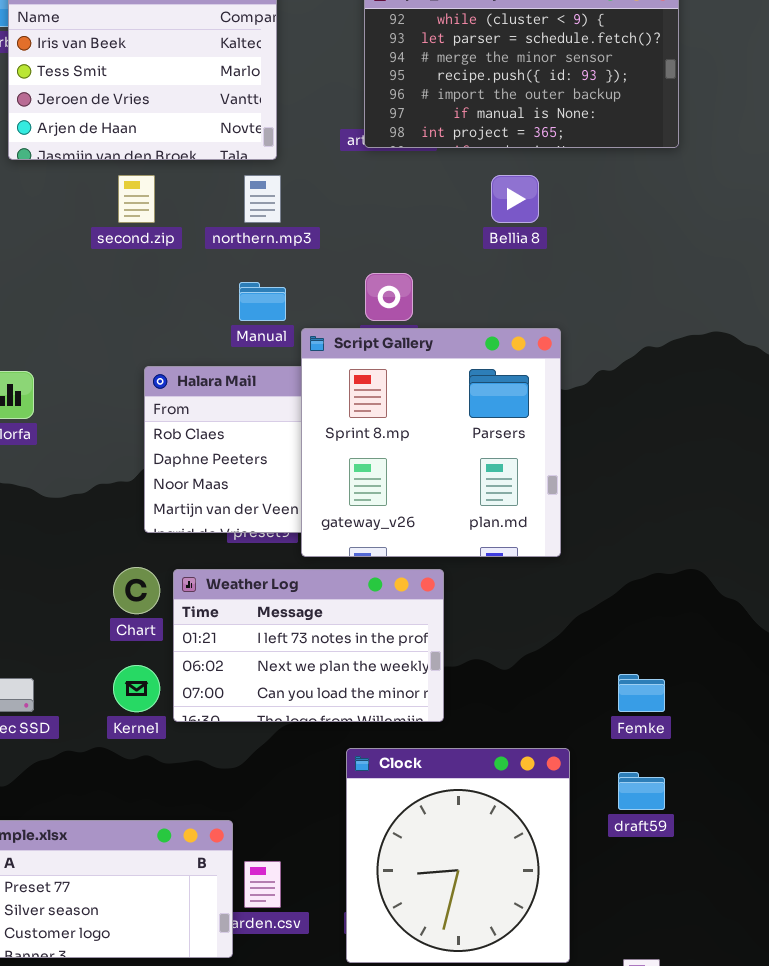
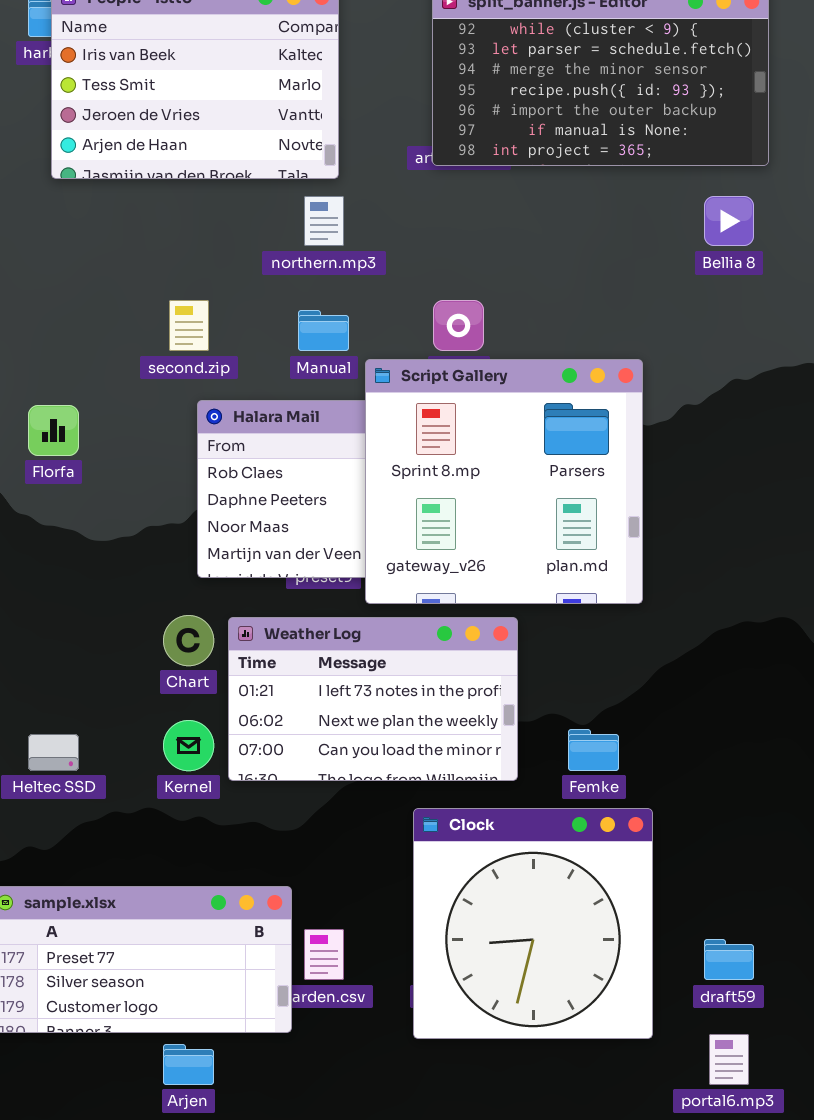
second.zip: [118,175,155,223] -> [169,300,209,351], moved
Bellia 8: [491,175,539,223] -> [704,196,754,246], moved
Femke: [618,674,665,712] -> [568,729,619,771], moved
draft59: [618,772,665,810] -> [704,939,754,980], moved

